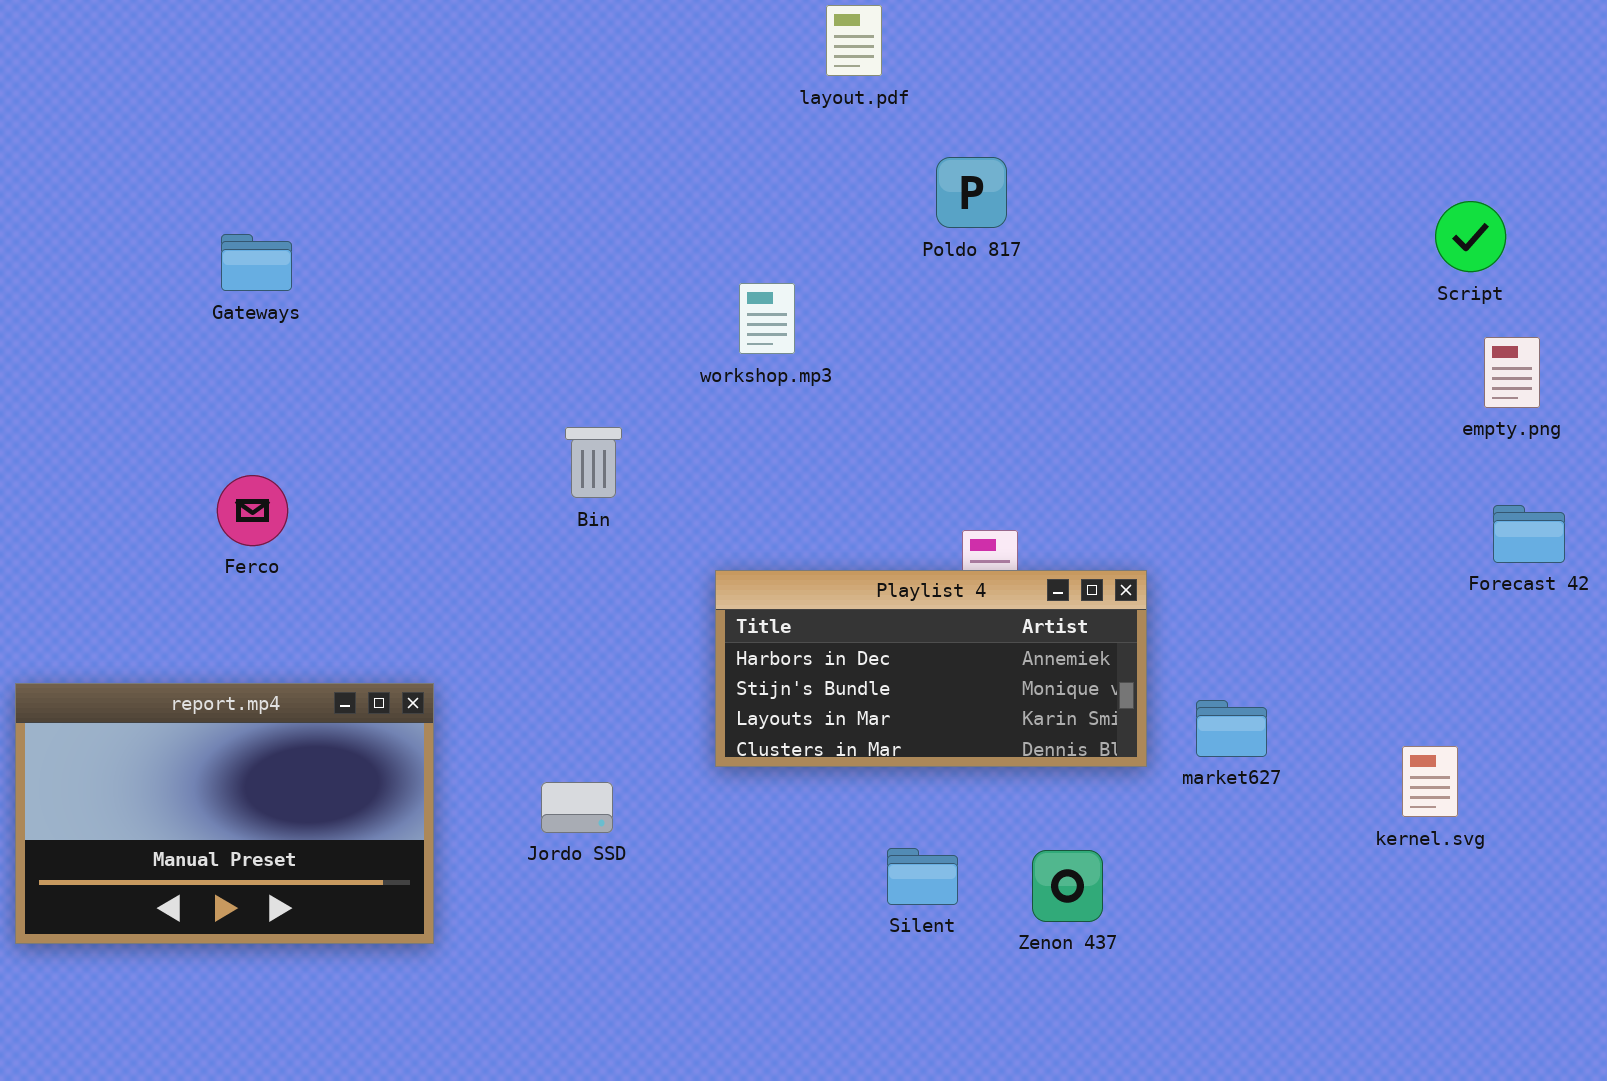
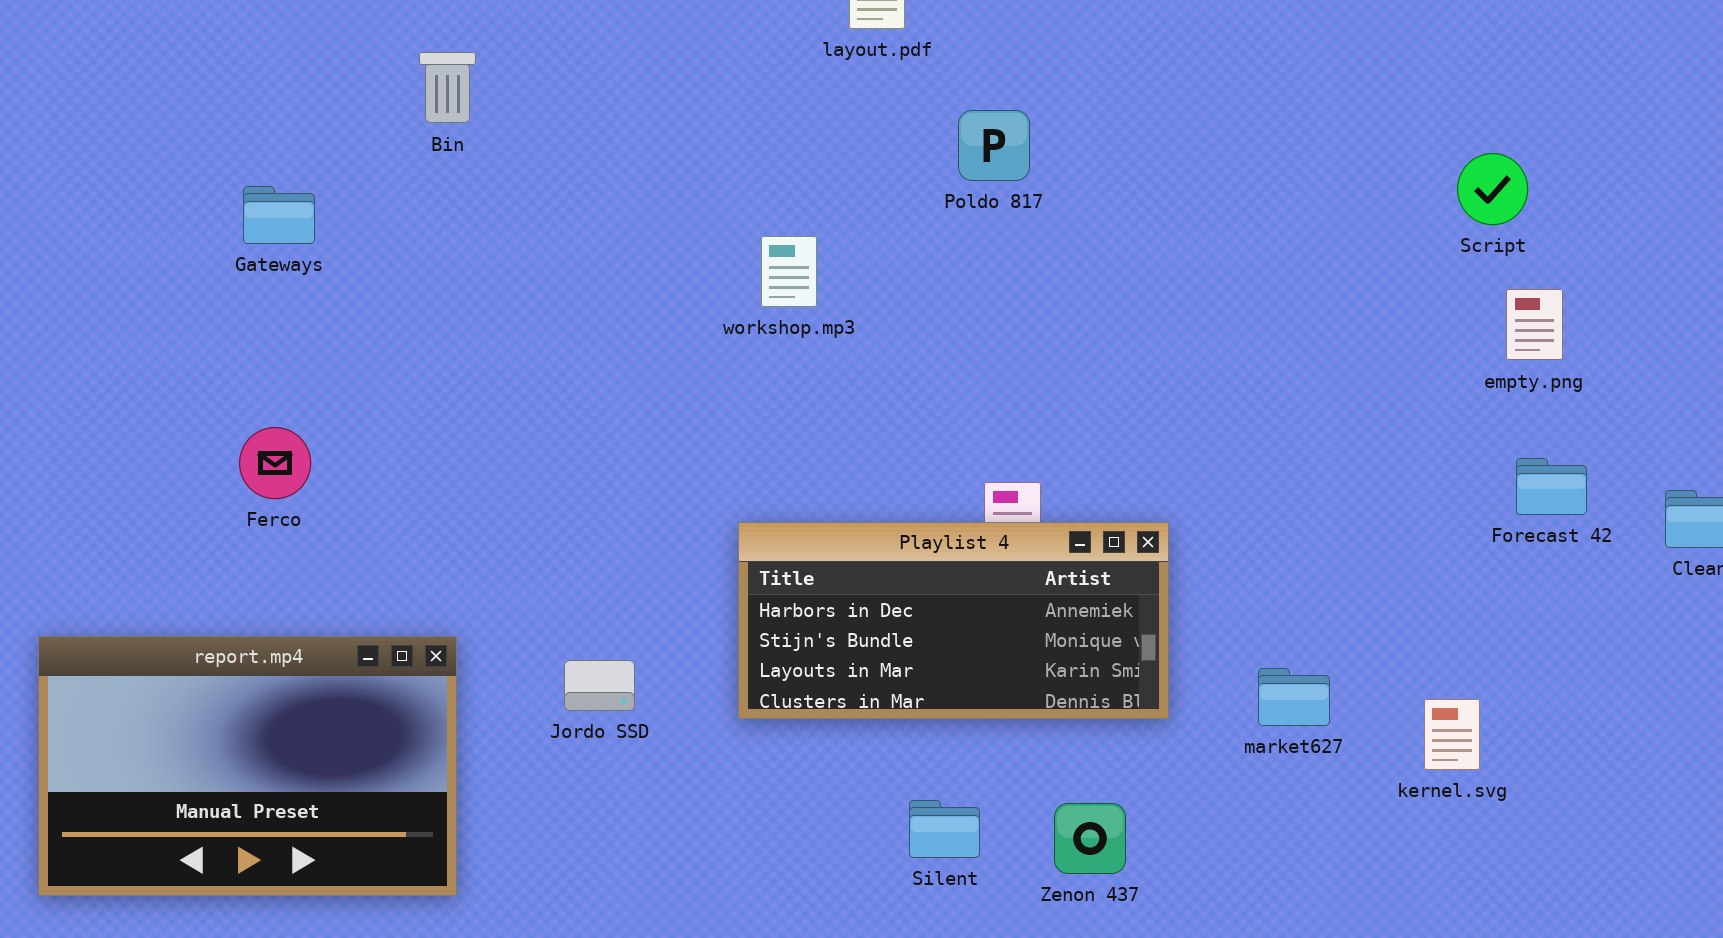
Bin: [565,427,622,498] -> [419,52,476,123], moved
market627: [1196,700,1267,757] -> [1258,668,1330,726], moved
Jordo SSD: [541,782,613,833] -> [564,660,635,711], moved

